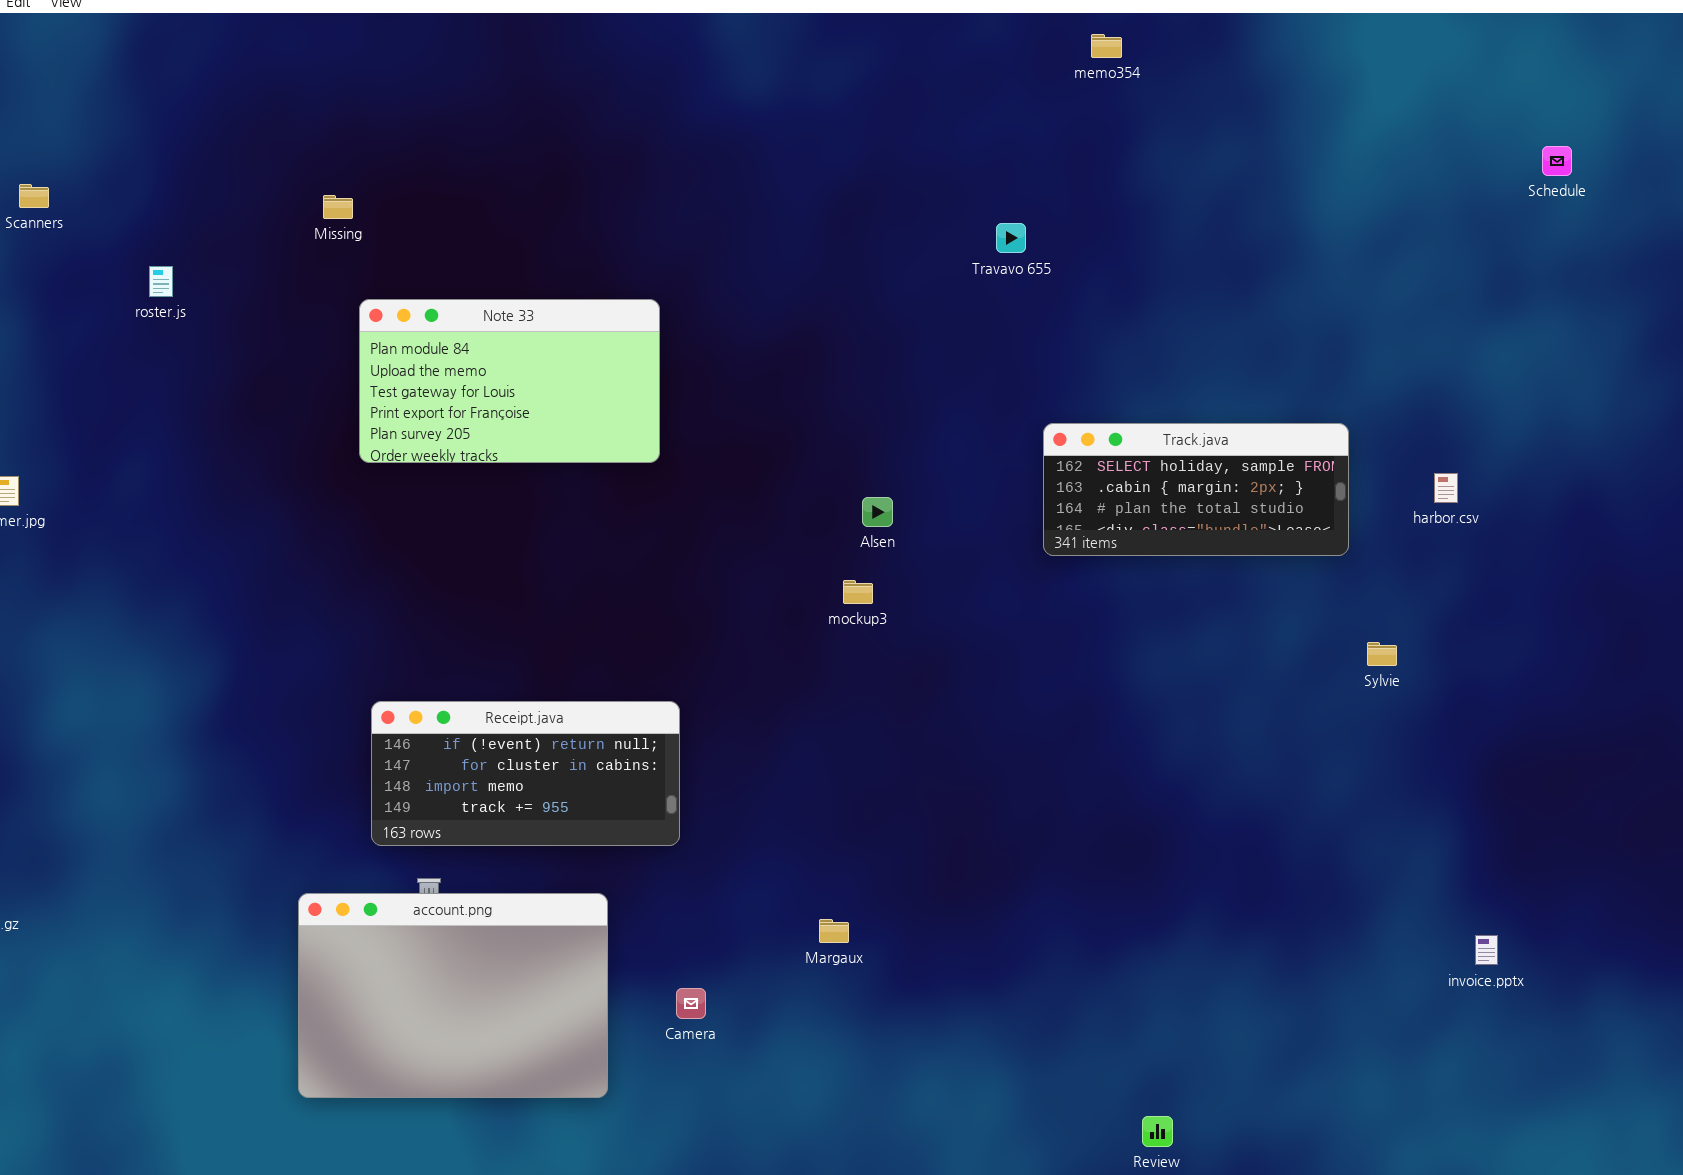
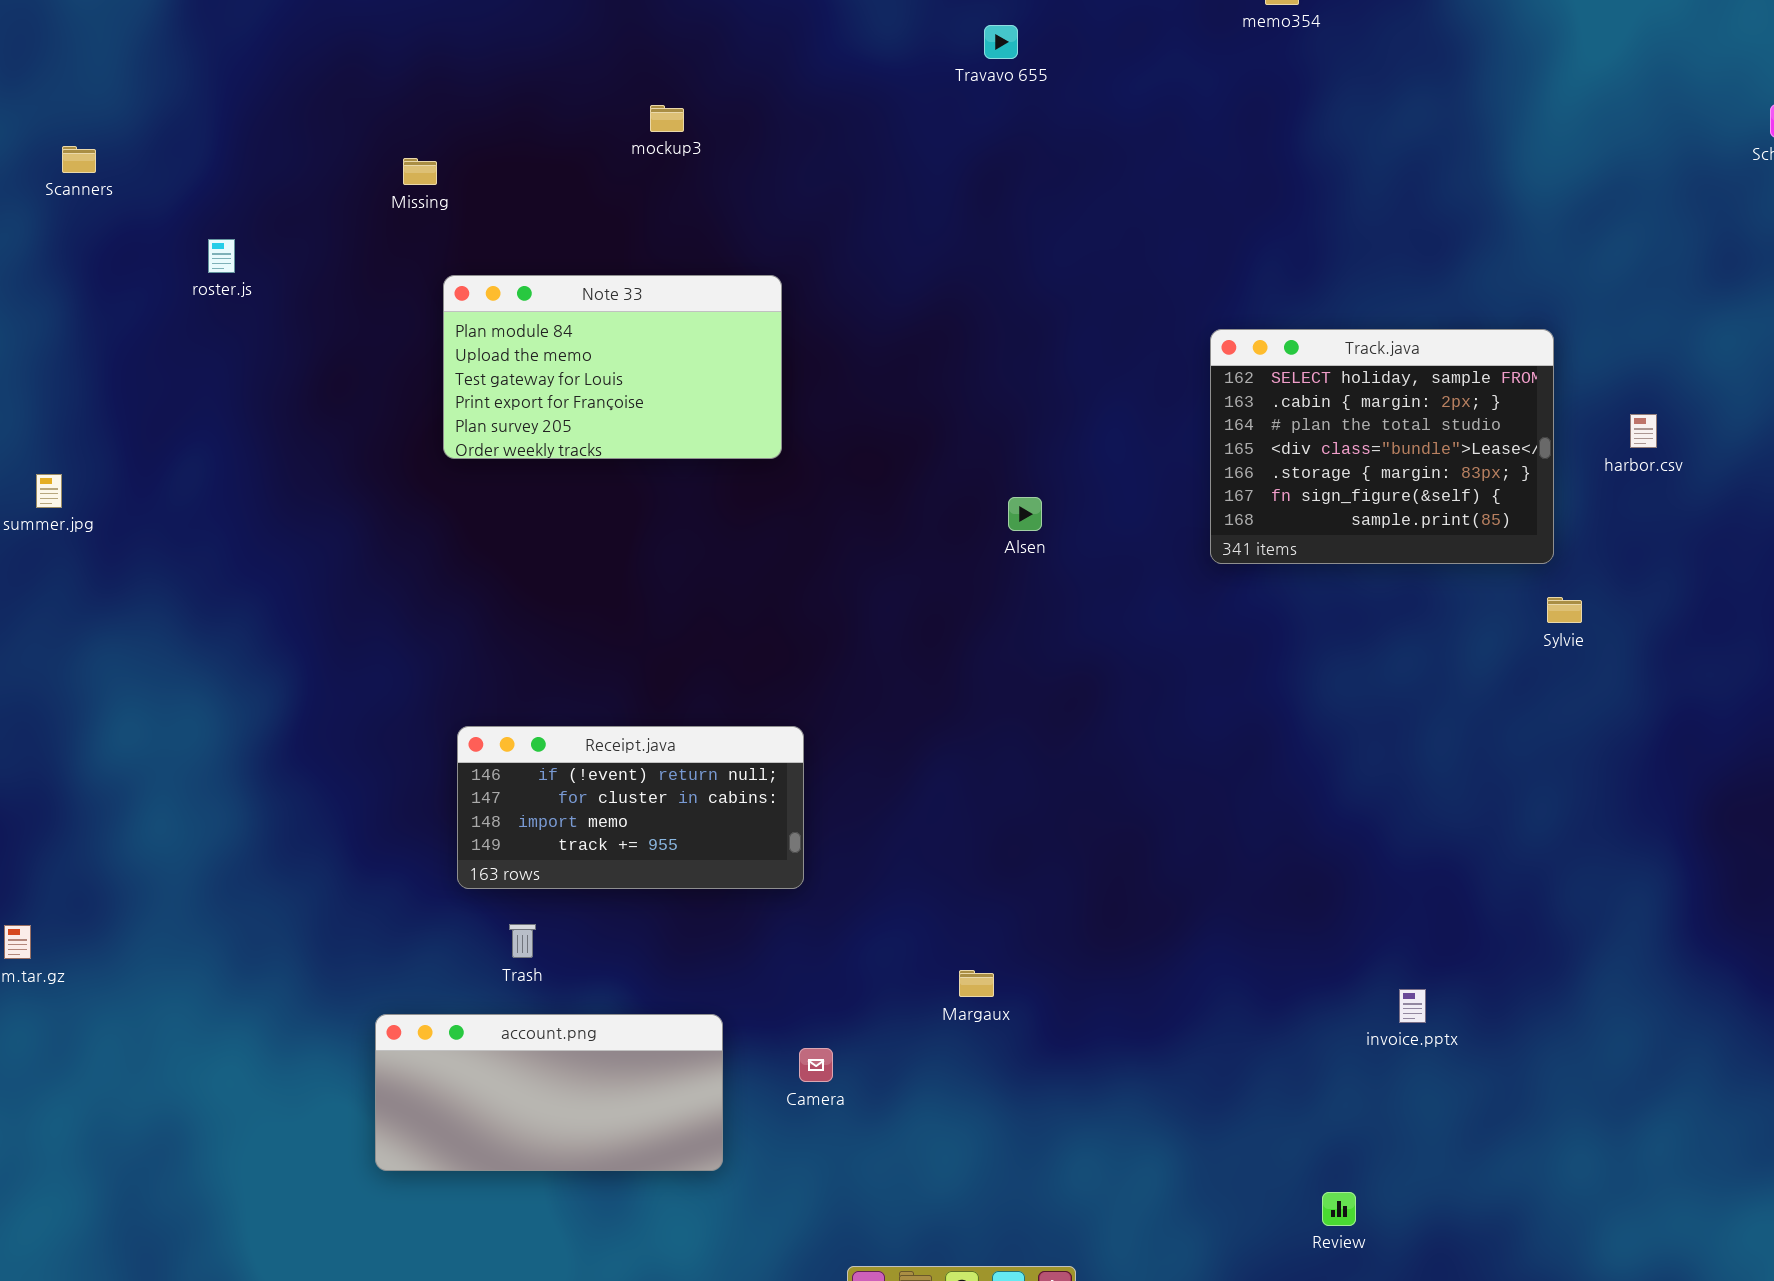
Travavo 655: [996,223,1026,253] -> [984,25,1018,59], moved
Track.java: [1043,423,1349,556] -> [1210,329,1554,564], resized
harbor.csv: [1434,473,1458,503] -> [1630,414,1657,448], moved
mockup3: [843,580,873,604] -> [650,105,684,132], moved
Sylvie: [1367,642,1397,666] -> [1547,597,1582,623], moved
account.png: [298,893,608,1098] -> [375,1014,723,1171], resized
invoice.pptx: [1475,935,1498,965] -> [1399,989,1426,1023], moved

